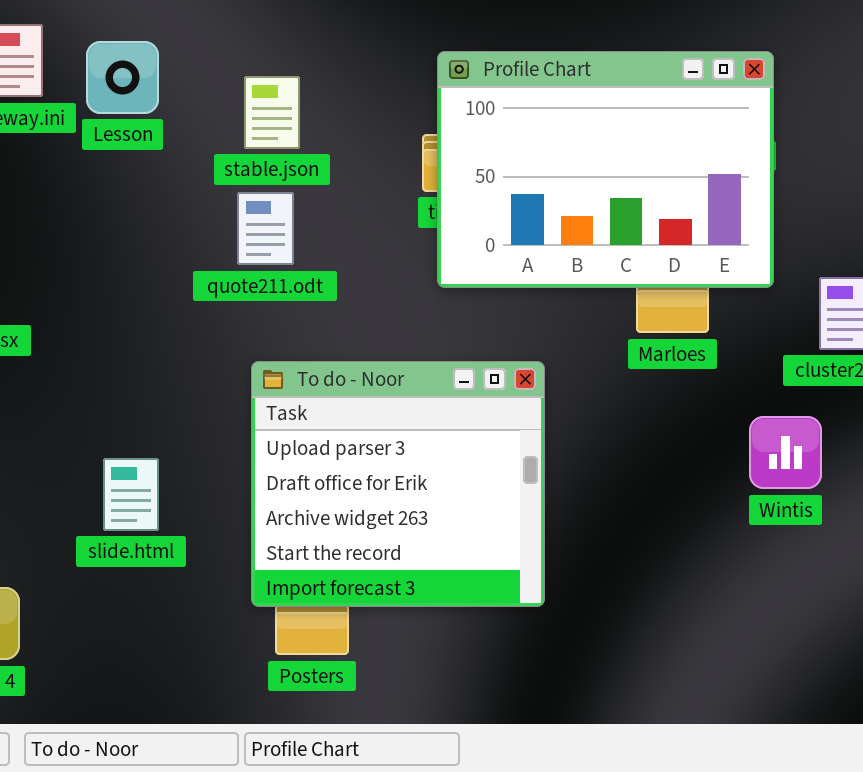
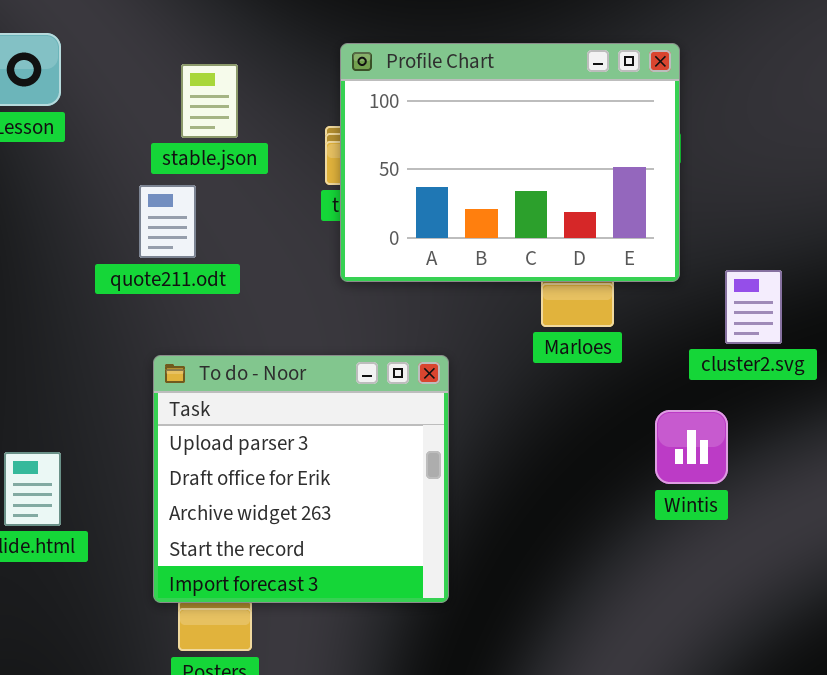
stable.json: [244,76,300,149] -> [181,64,238,138], moved

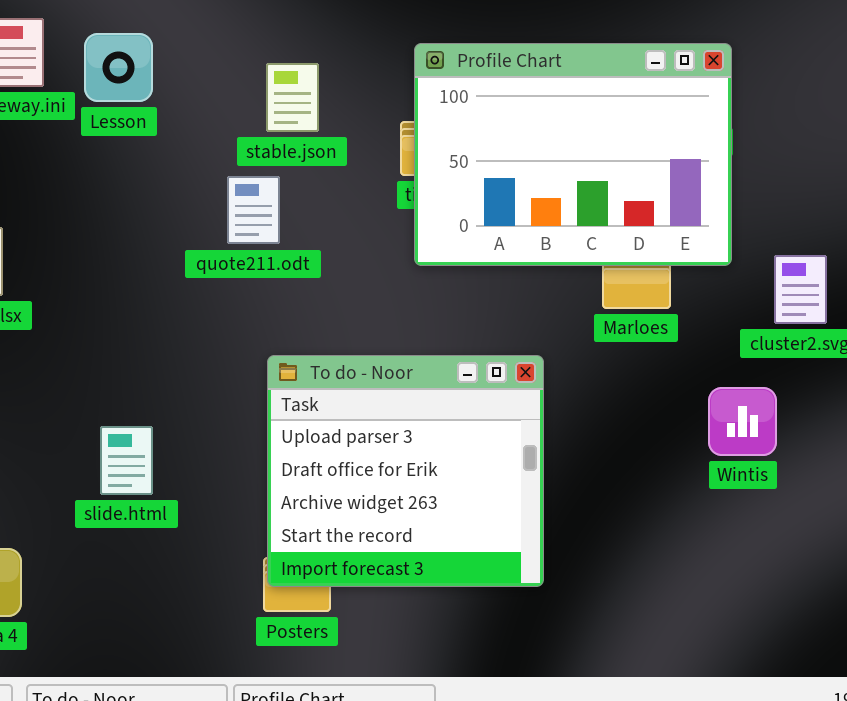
To do - Noor: [153,355,449,603] -> [267,355,544,587], moved

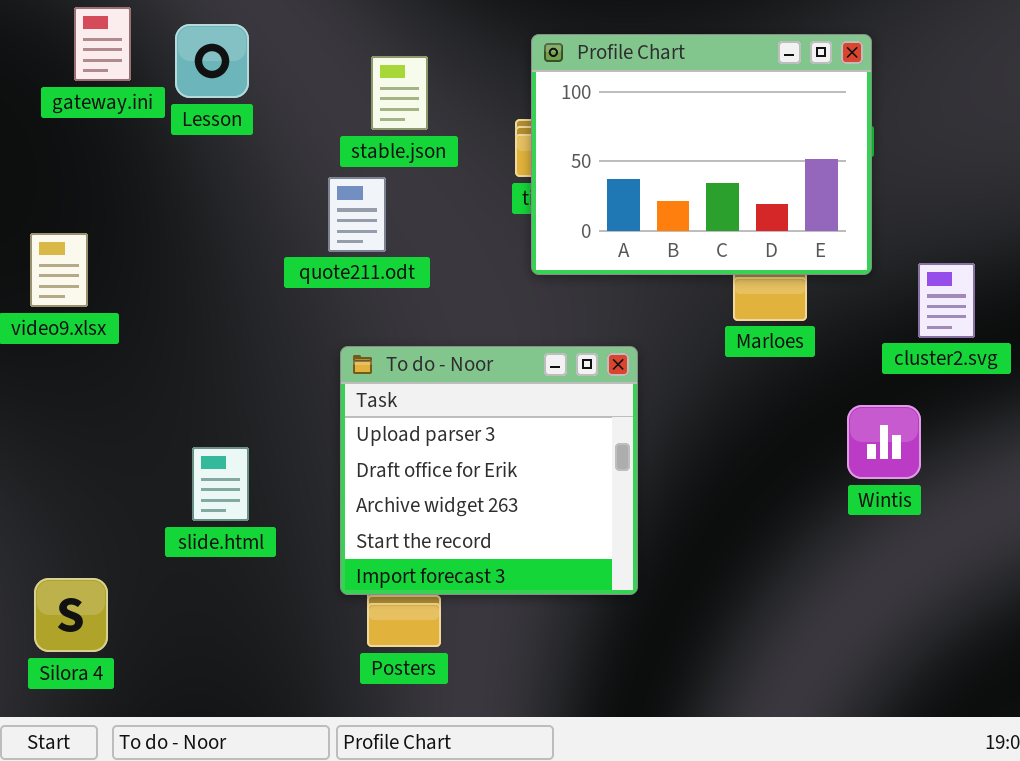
To do - Noor: [267,355,544,587] -> [340,346,638,595], moved

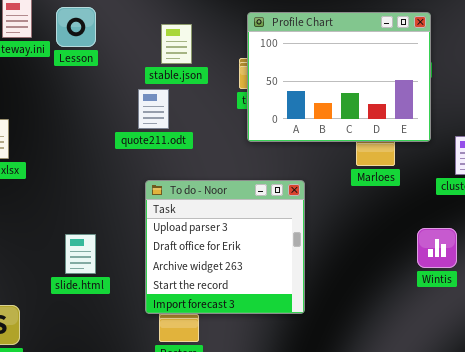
Wintis: [847,405,921,479] -> [417,228,457,268], moved

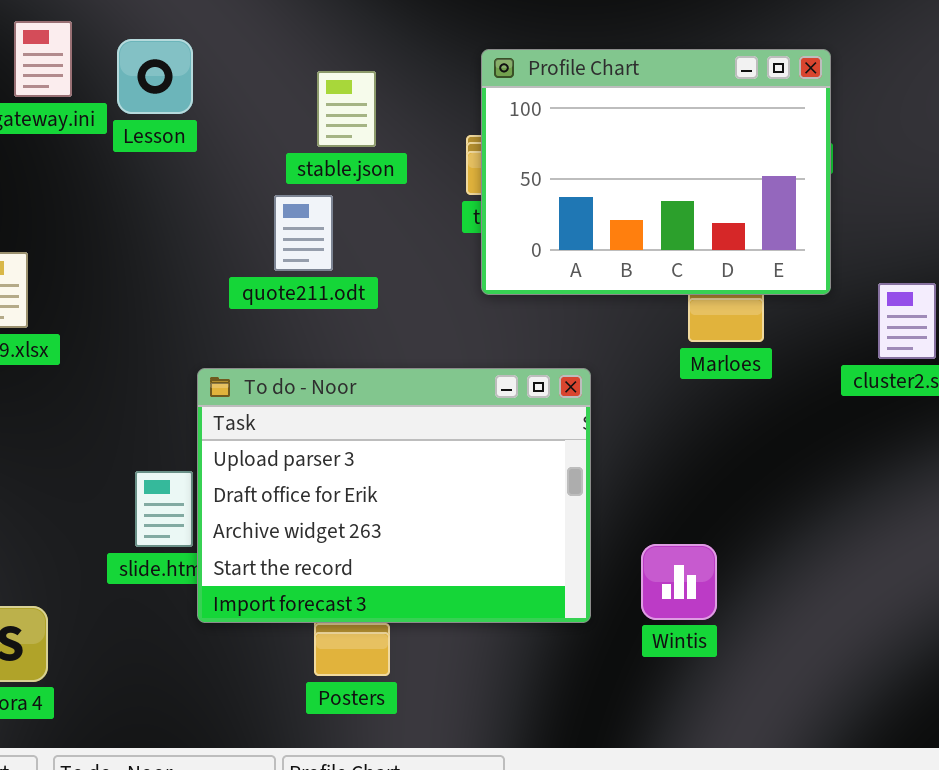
To do - Noor: [145,180,305,314] -> [197,368,591,623], resized
Wintis: [417,228,457,268] -> [641,544,717,620], moved

